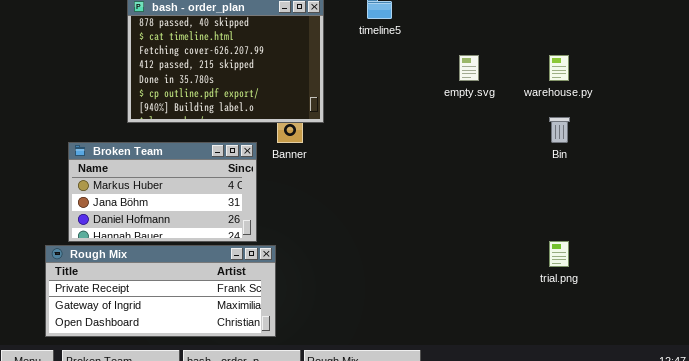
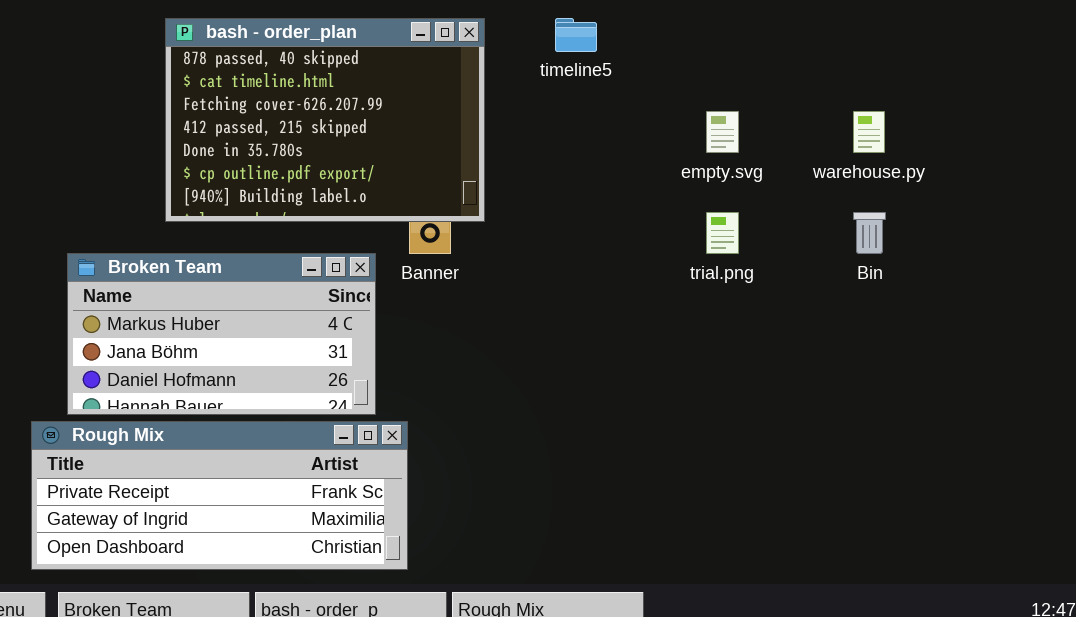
trial.png: [549,241,569,267] -> [706,212,739,254], moved

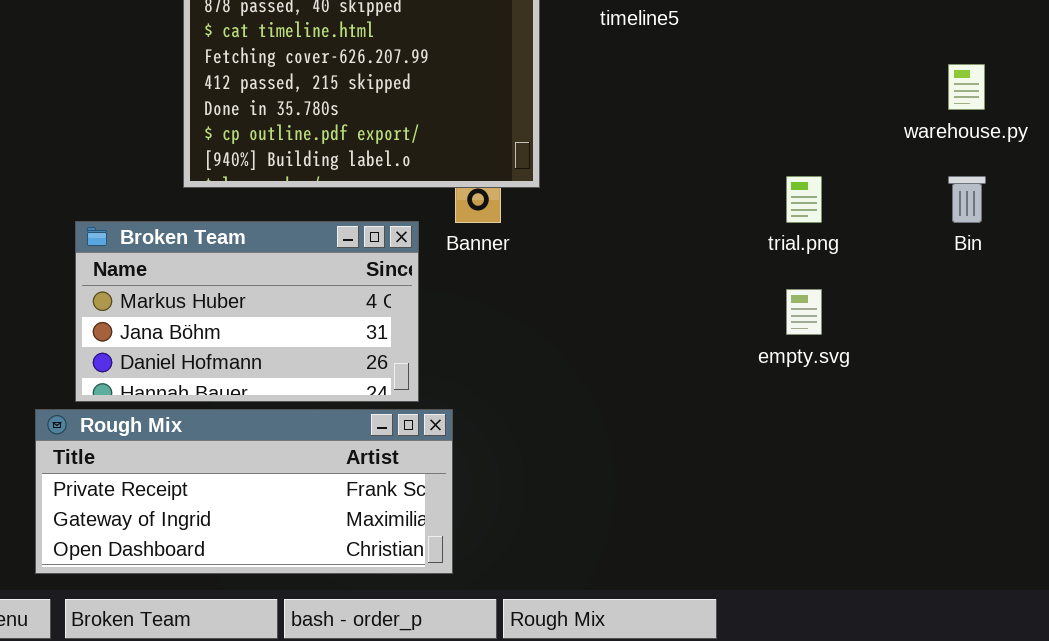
empty.svg: [706,111,739,153] -> [786,289,822,335], moved

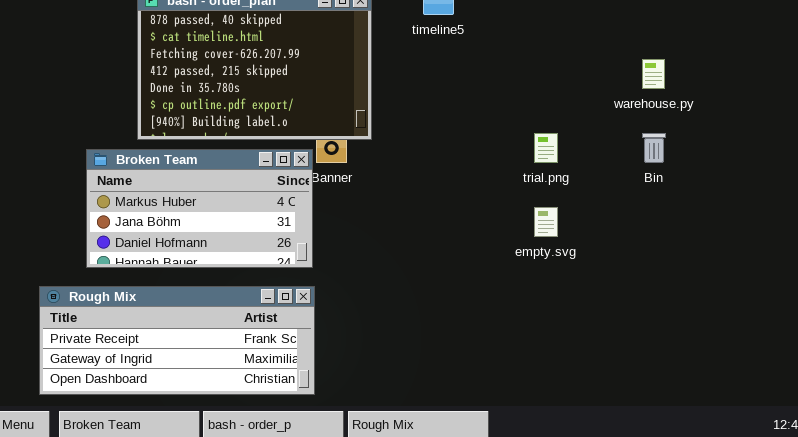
Broken Team: [75,221,419,402] -> [86,149,313,268], moved

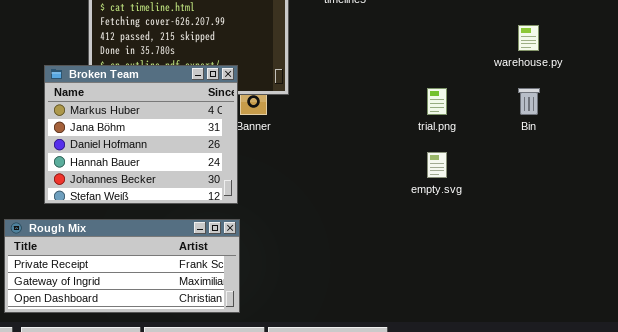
Broken Team: [86,149,313,268] -> [44,65,238,204], resized

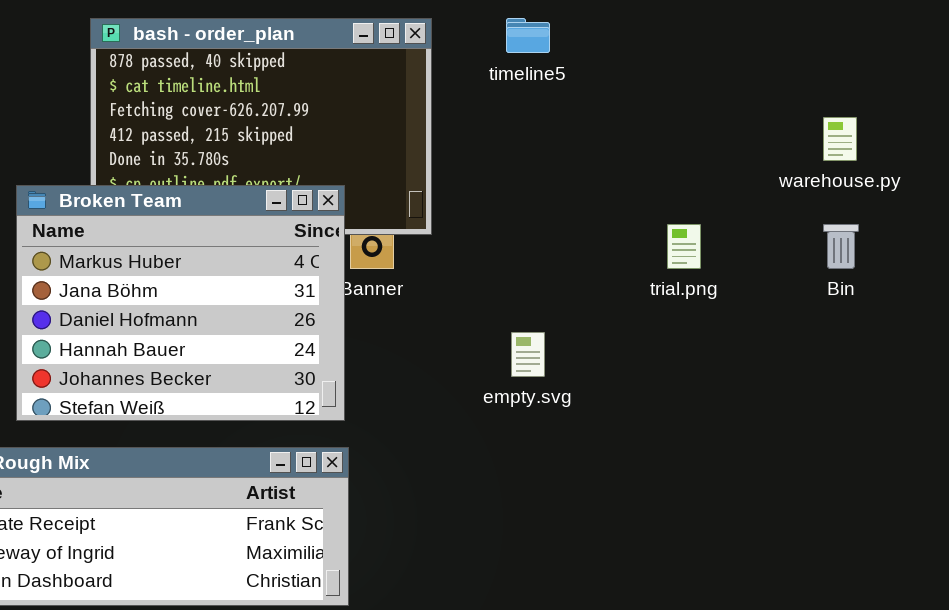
empty.svg: [427,152,447,178] -> [511,332,545,377], moved

